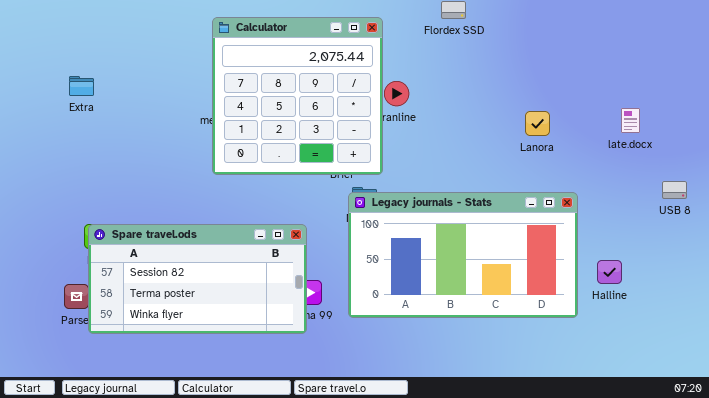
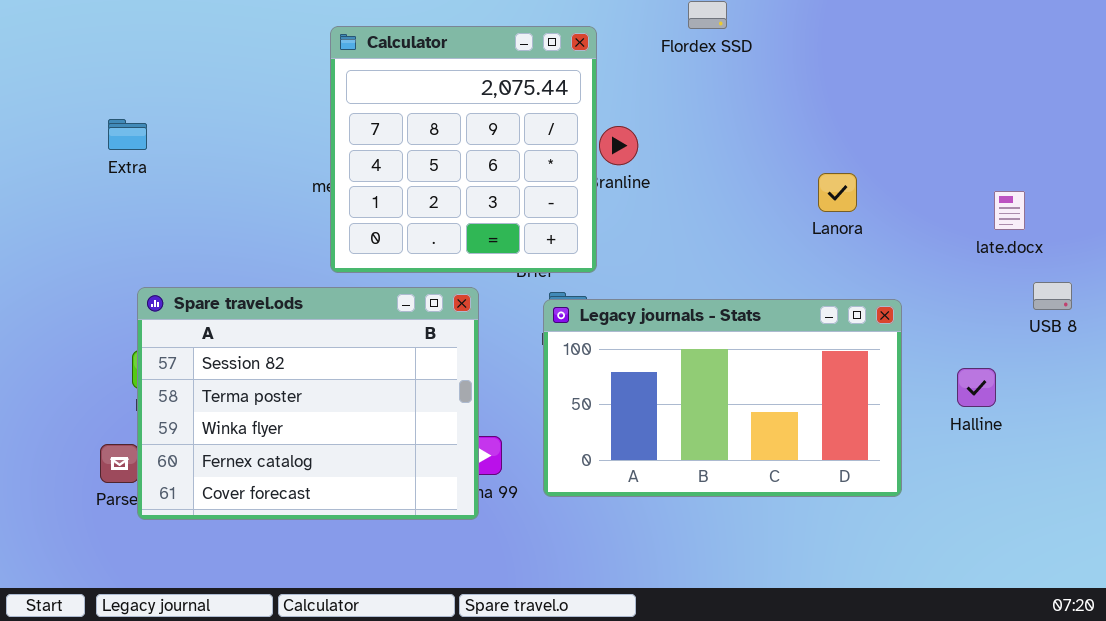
late.docx: [621,108,640,133] -> [994,191,1025,230], moved
Spare travel.ods: [88,224,307,334] -> [137,287,479,520], resized
Halline: [597,260,622,284] -> [957,368,996,407], moved

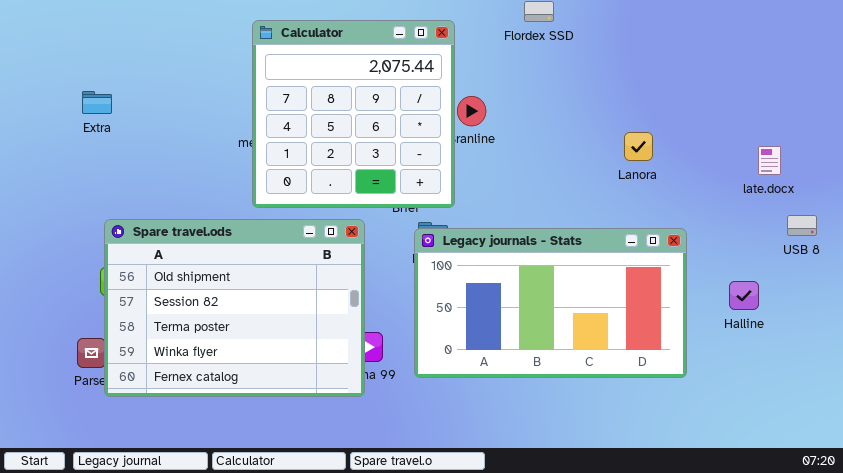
Spare travel.ods: [137,287,479,520] -> [104,219,365,397], scrolled up 1 row

